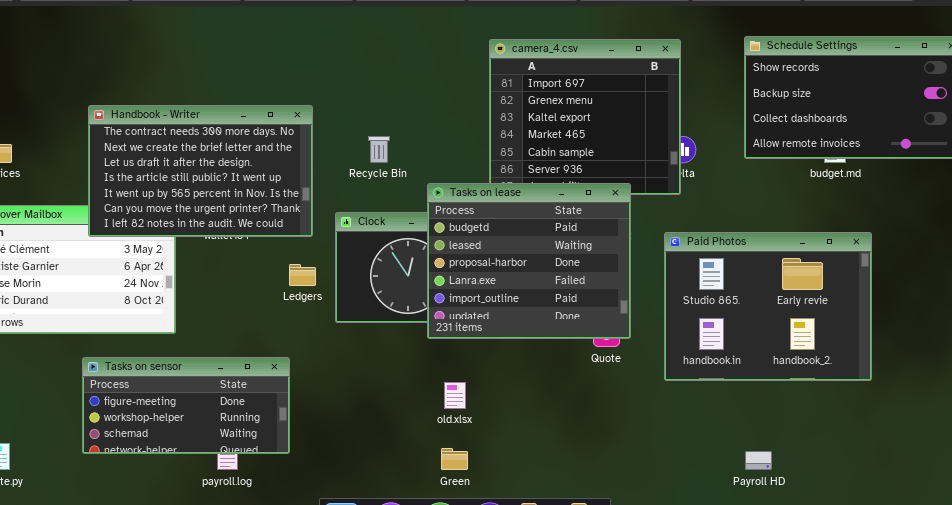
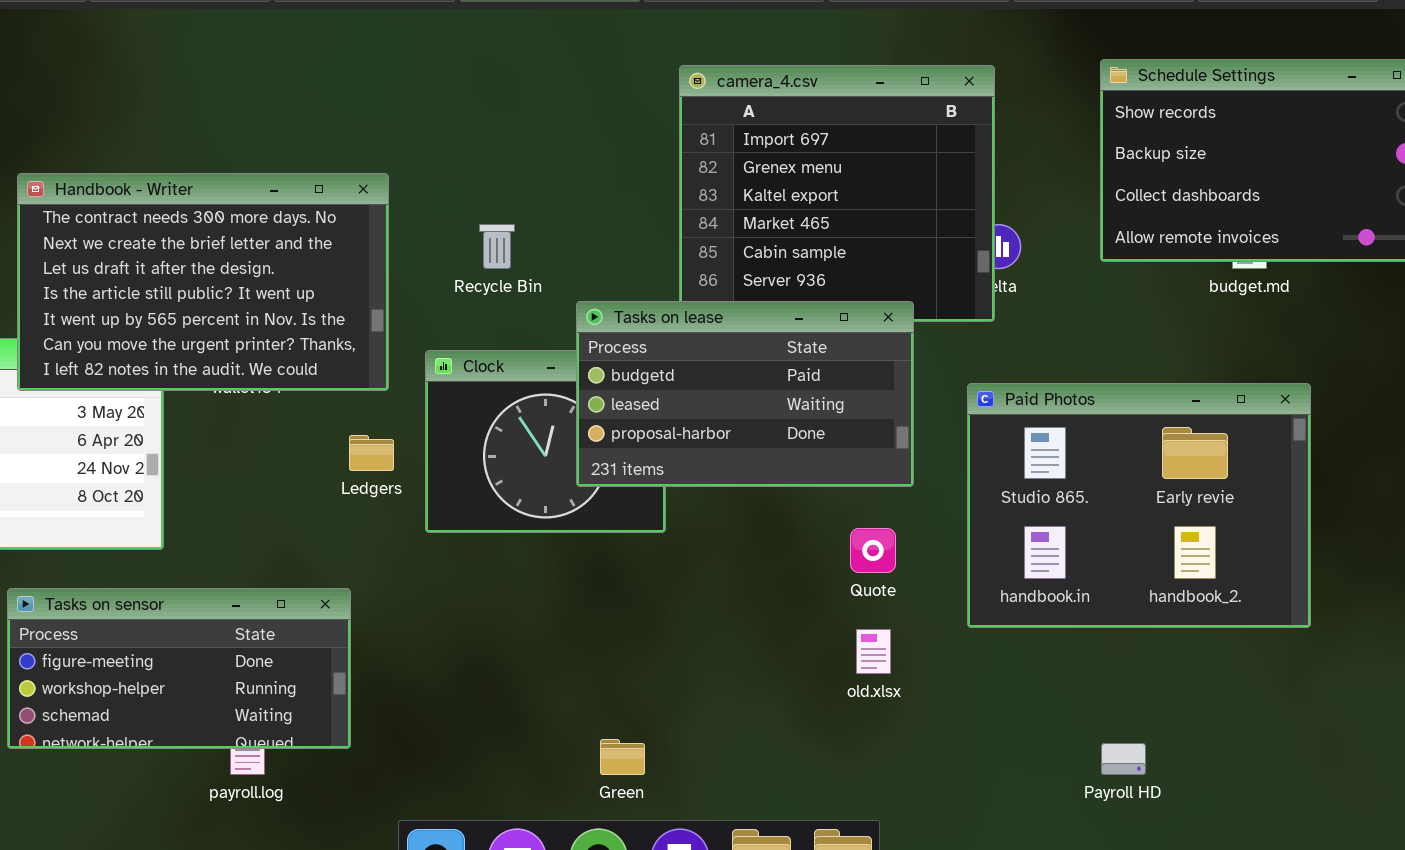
Tasks on lease: [427,183,631,339] -> [576,301,914,487], resized
old.xlsx: [444,382,466,409] -> [856,629,891,674], moved

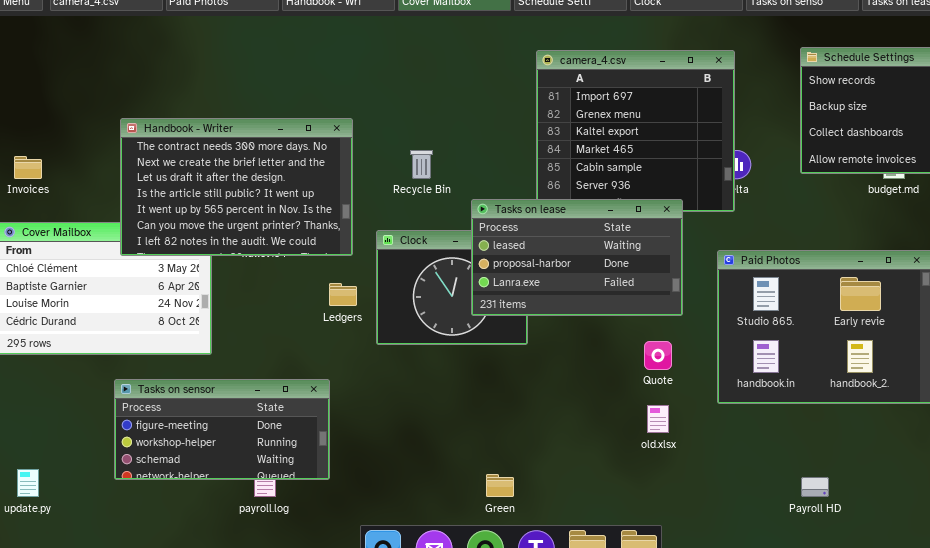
Tasks on lease: [576,301,914,487] -> [471,199,683,316], scrolled down 1 row

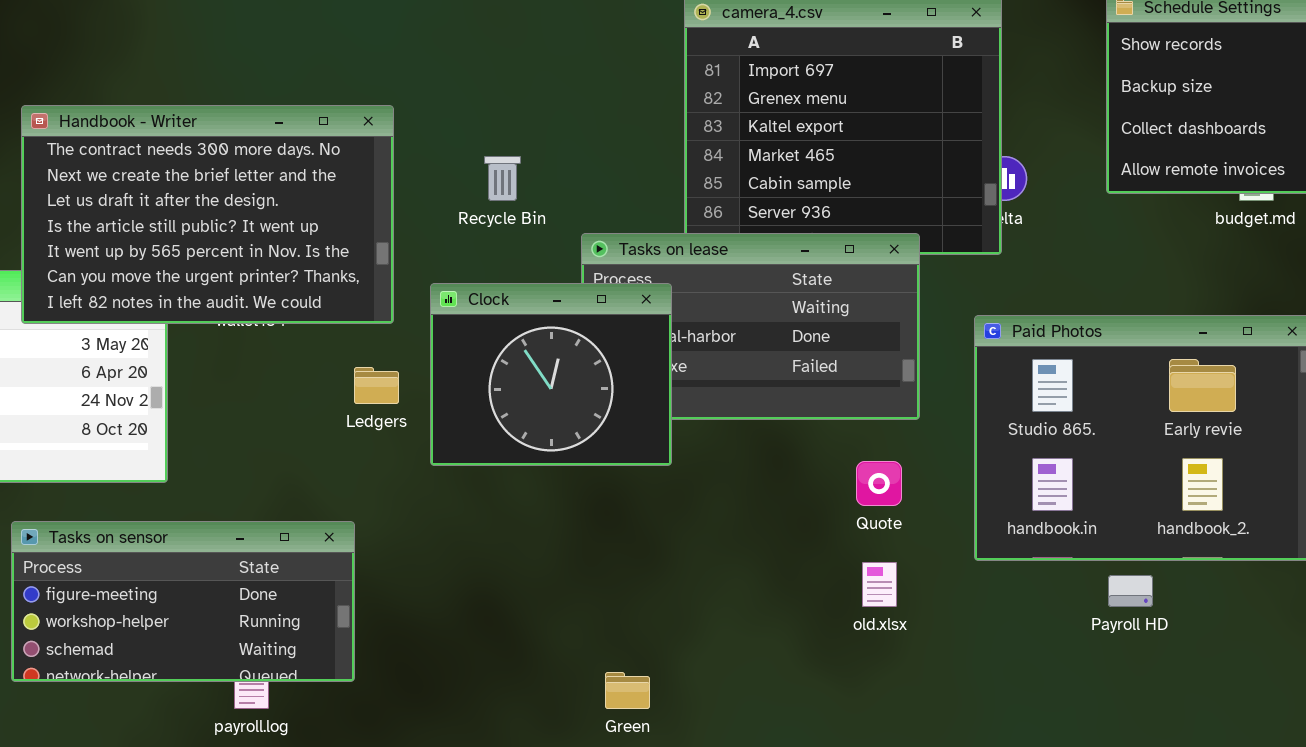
Clock: [376,230,528,345] -> [430,283,672,466], raised
Payroll HD: [801,477,829,497] -> [1108,575,1153,607], moved

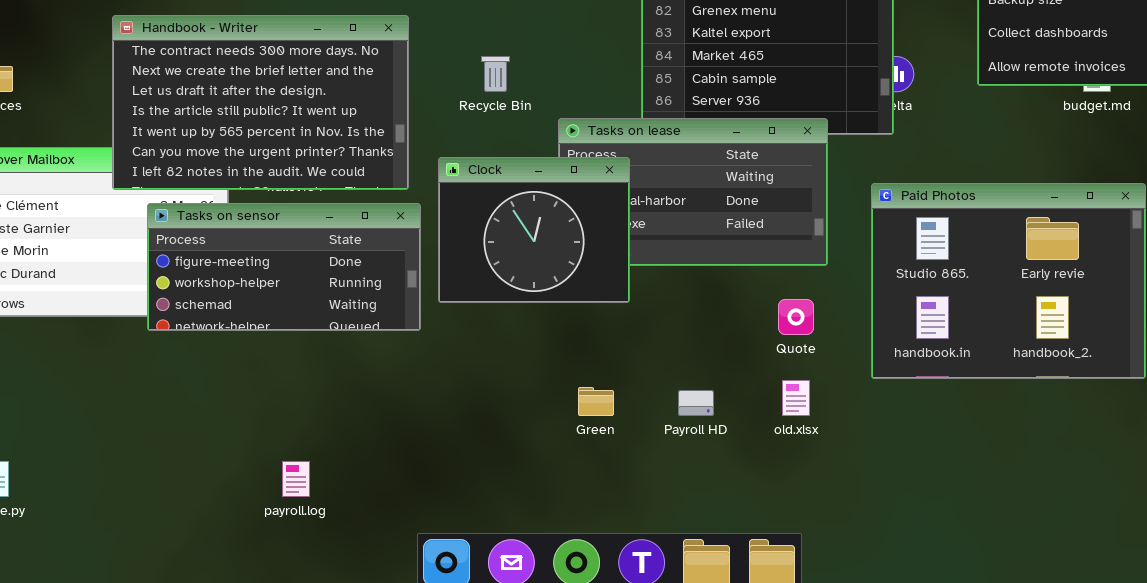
Tasks on sensor: [11,521,355,682] -> [147,203,421,331], moved
Payroll HD: [1108,575,1153,607] -> [678,390,714,416], moved
Green: [605,672,650,709] -> [578,387,614,416], moved

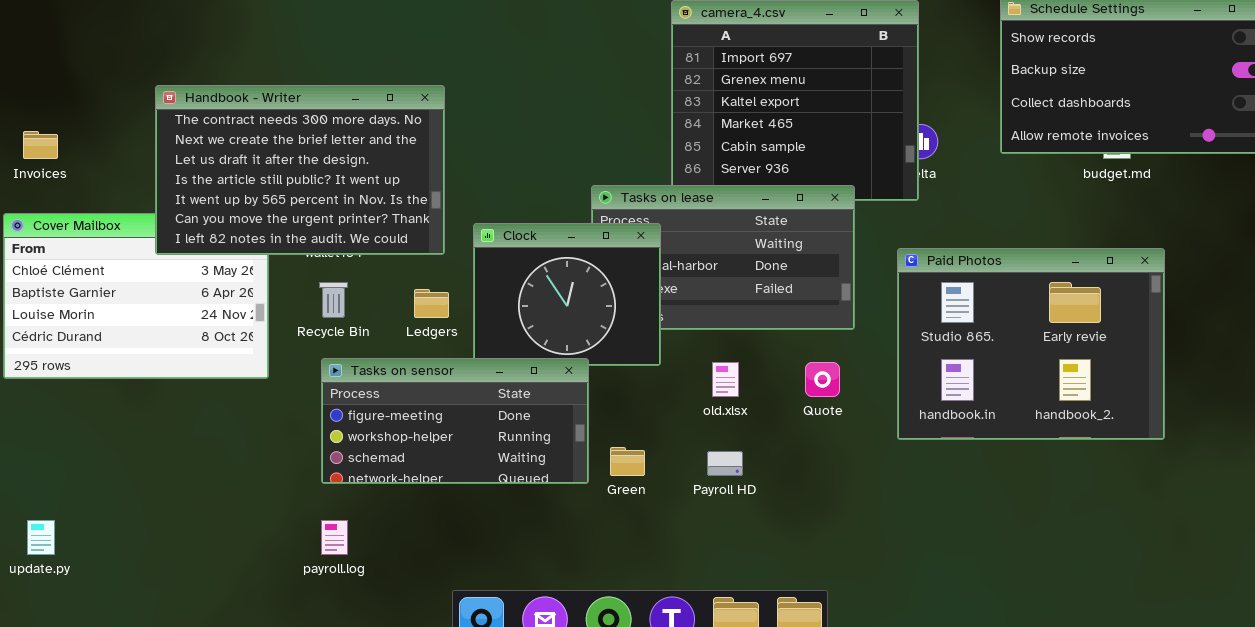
Recycle Bin: [481,56,510,92] -> [319,282,348,318], moved
Tasks on sensor: [147,203,421,331] -> [321,358,589,484], moved
old.xlsx: [782,380,810,416] -> [712,362,739,397], moved

